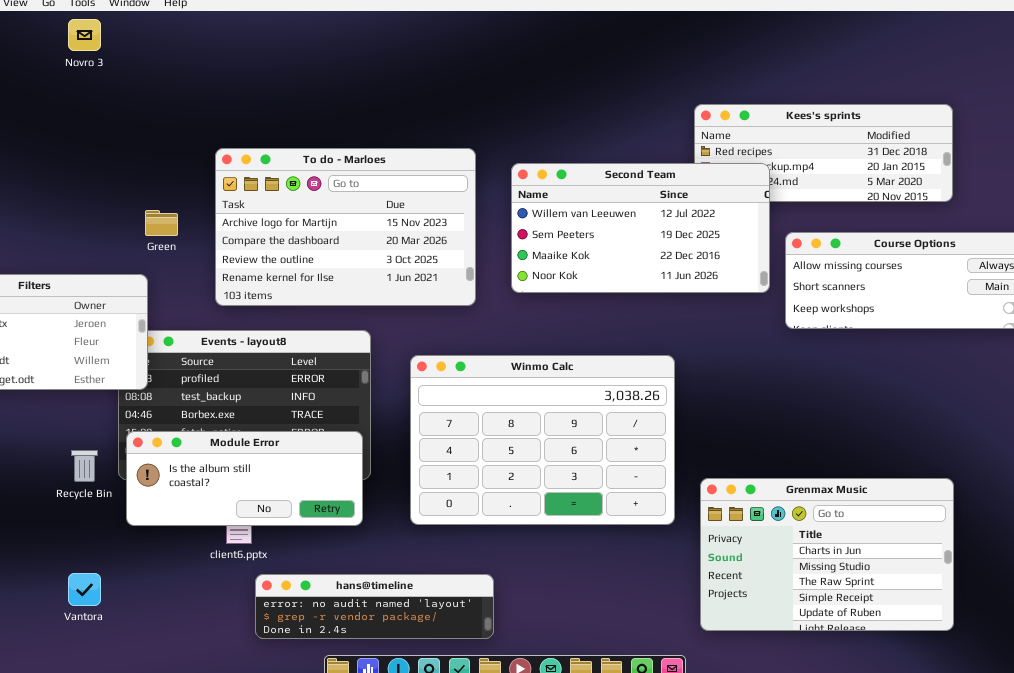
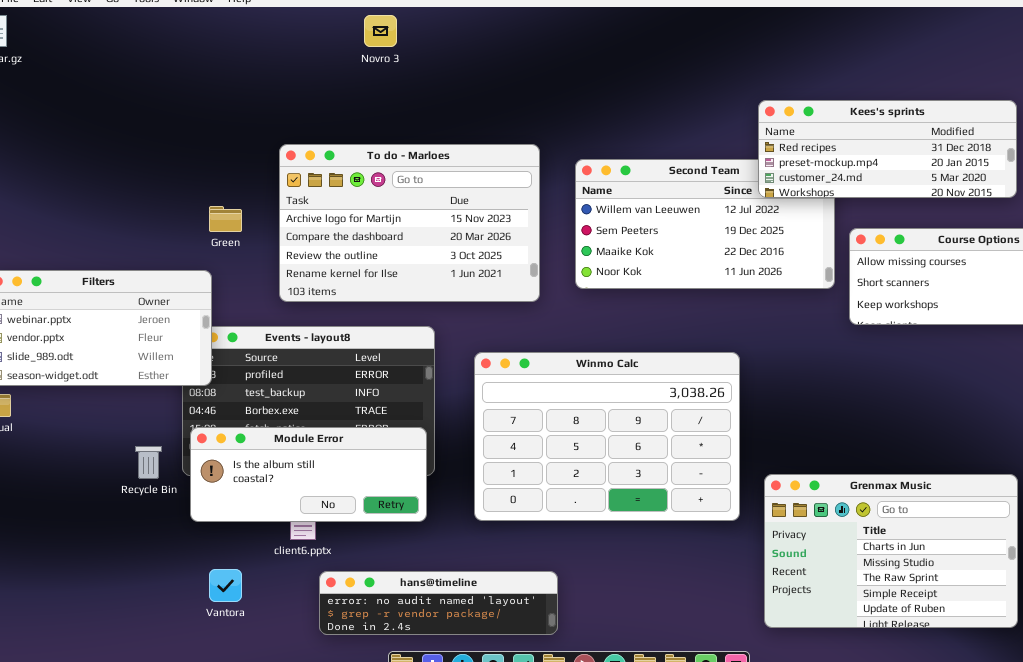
Novro 3: [68,19,101,51] -> [364,15,397,47], moved
Kees's sprints: [694,104,953,202] -> [758,100,1017,198], raised
Vantora: [68,573,101,606] -> [209,569,242,602], moved

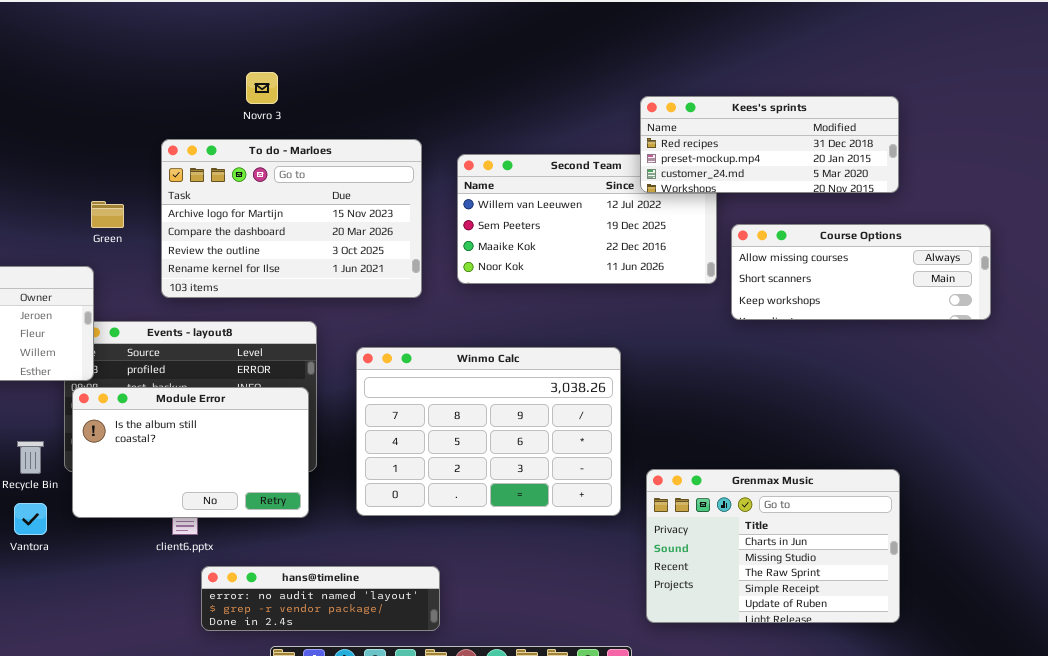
Novro 3: [364,15,397,47] -> [246,72,278,104], moved
Module Error: [190,427,427,522] -> [72,387,309,518], resized
Vantora: [209,569,242,602] -> [14,503,47,535], moved

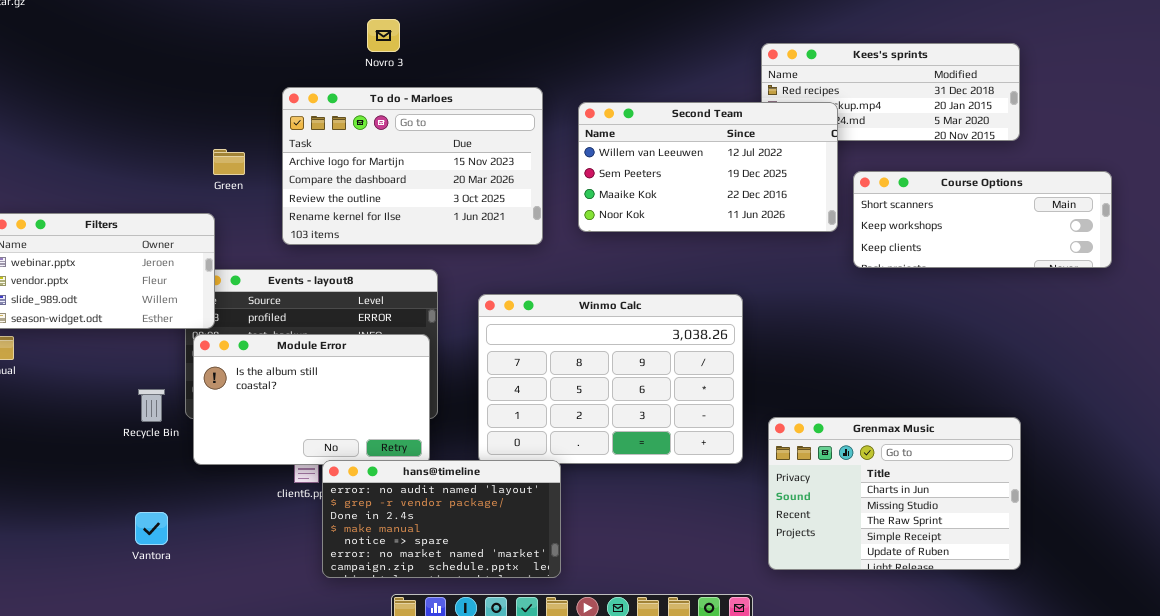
Second Team: [457,154,717,284] -> [578,102,838,232], raised
Course Options: [731,224,991,320] -> [853,171,1112,268], scrolled down 1 row
Vantora: [14,503,47,535] -> [135,512,168,545], moved
hans@timeline: [201,566,440,631] -> [322,460,561,578], resized

